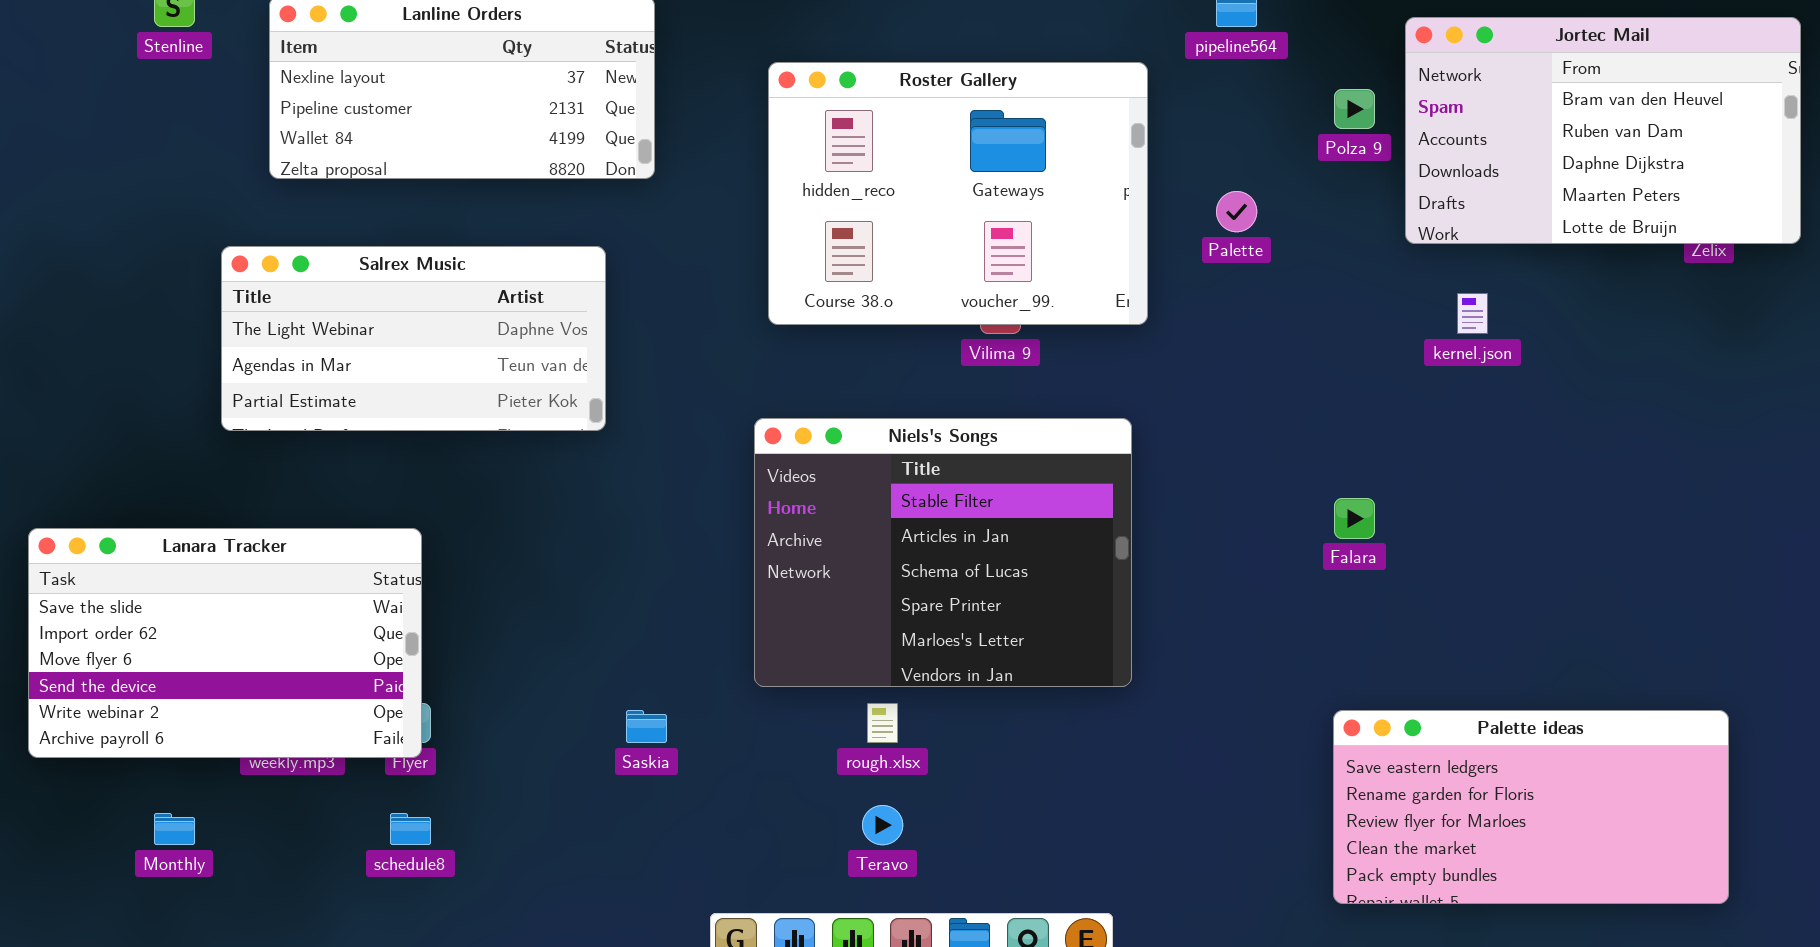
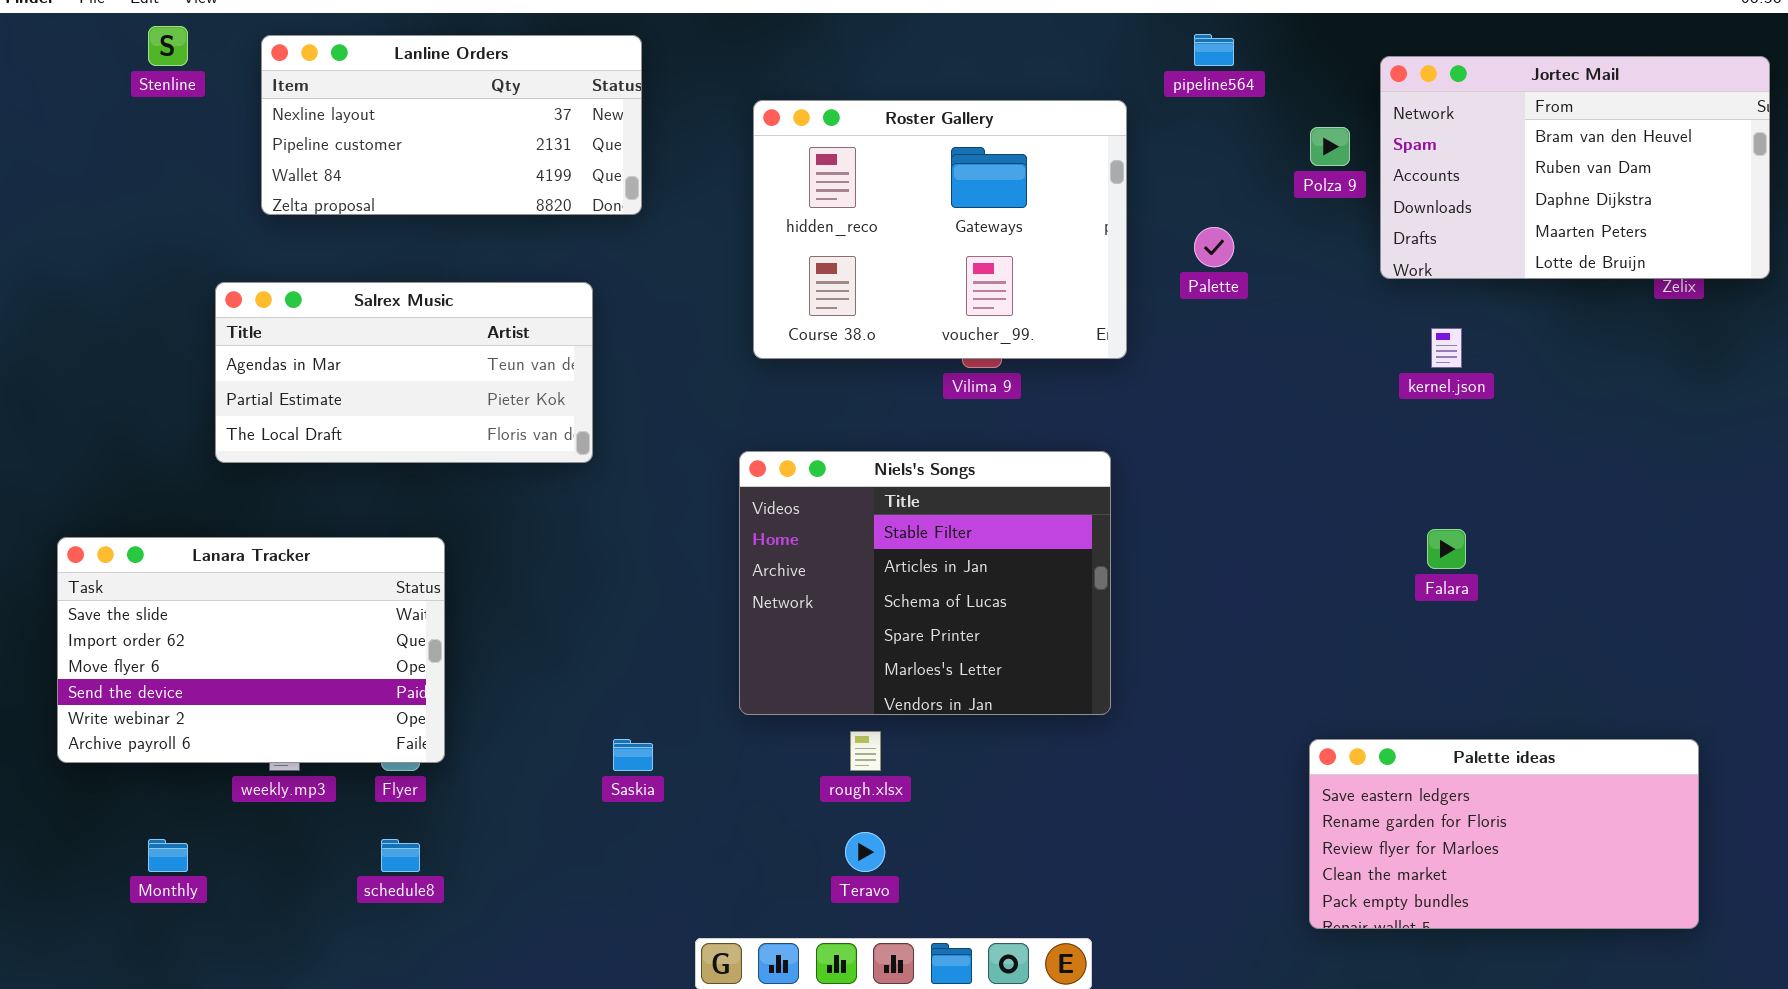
Salrex Music: [221,246,606,431] -> [215,282,593,463], scrolled down 1 row
Falara: [1334,498,1375,539] -> [1427,529,1466,569], moved
Lanara Tracker: [28,528,422,758] -> [57,537,445,763], moved

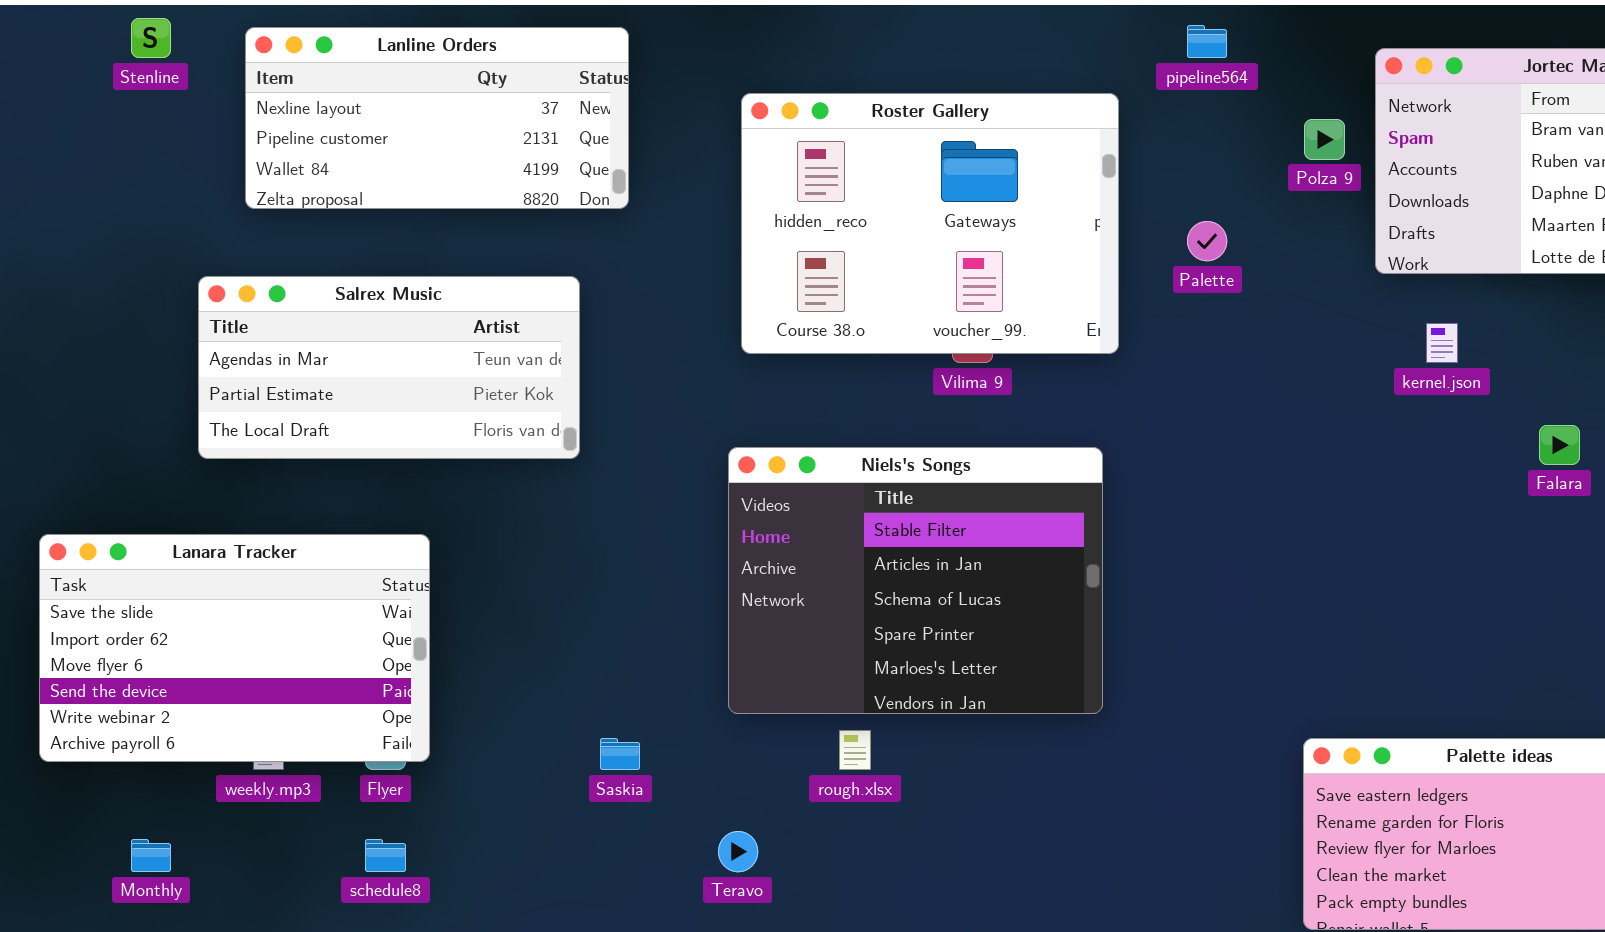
Falara: [1427,529,1466,569] -> [1539,425,1580,465], moved
Teravo: [845,832,885,872] -> [718,831,758,872], moved

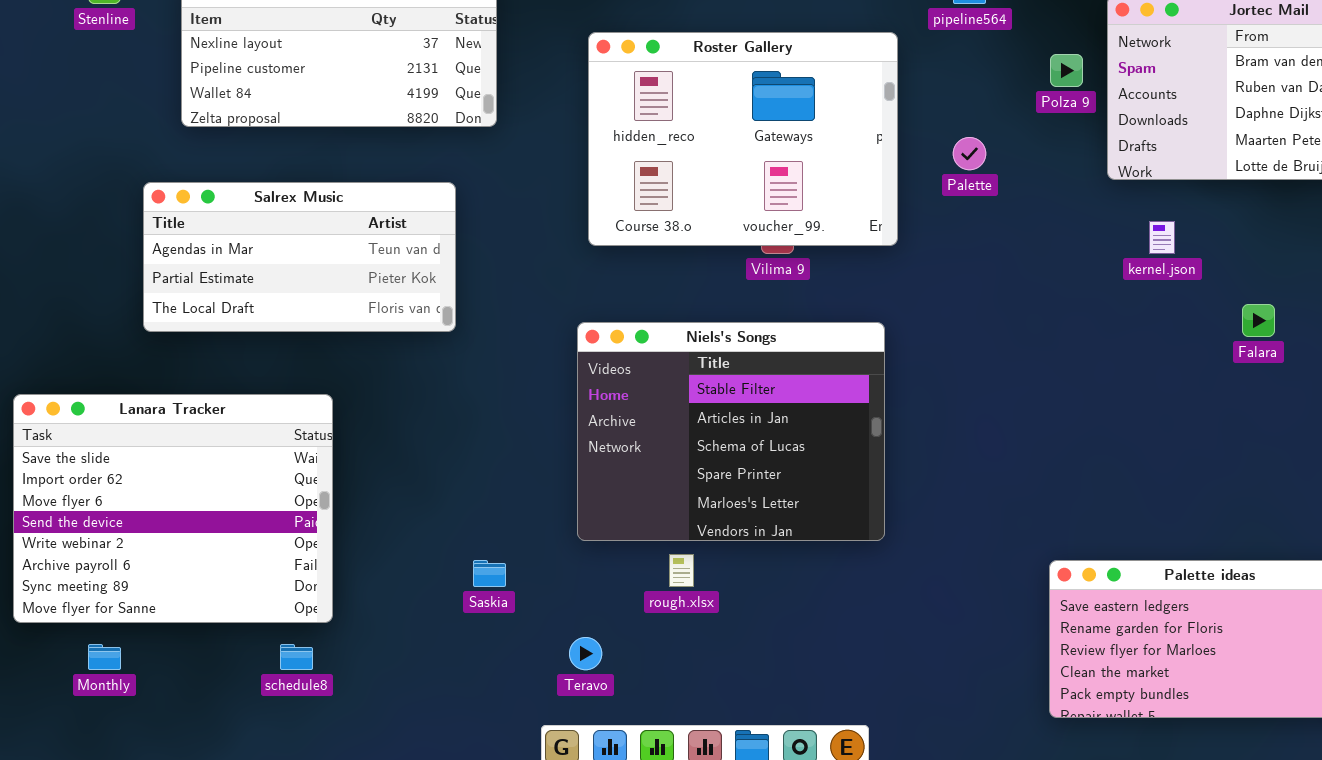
Lanara Tracker: [39,534,430,762] -> [13,394,333,623], resized

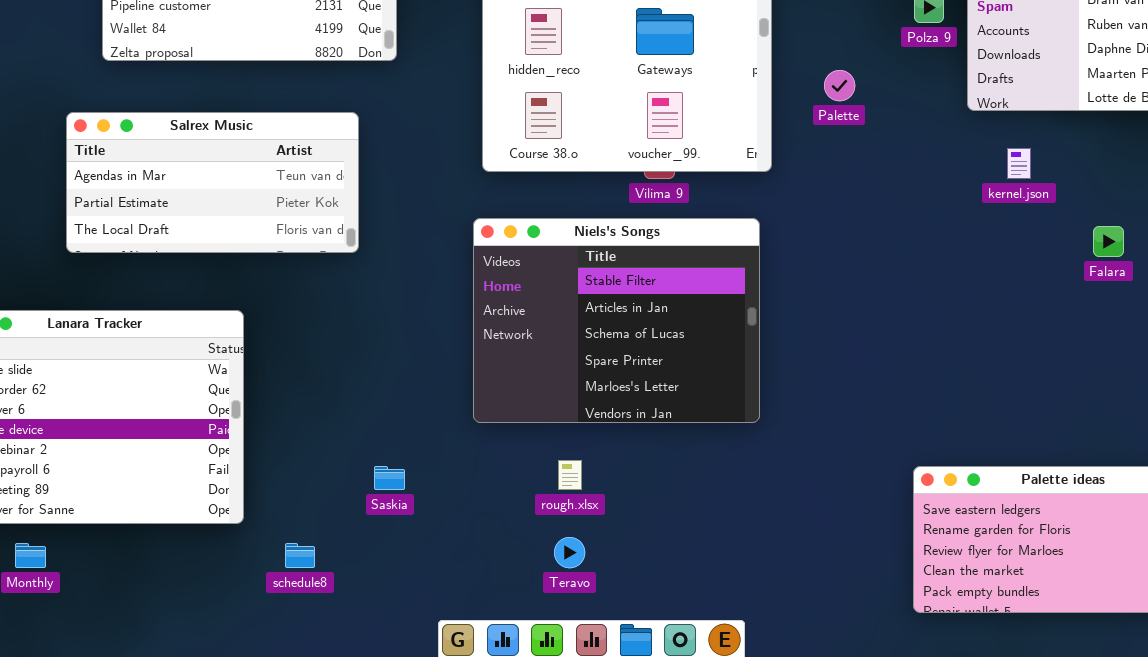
Niels's Songs: [577,322,885,541] -> [473,218,760,423], moved
Teravo: [569,637,602,670] -> [554,537,585,568], moved
schedule8: [280,644,313,670] -> [285,543,315,568], moved

